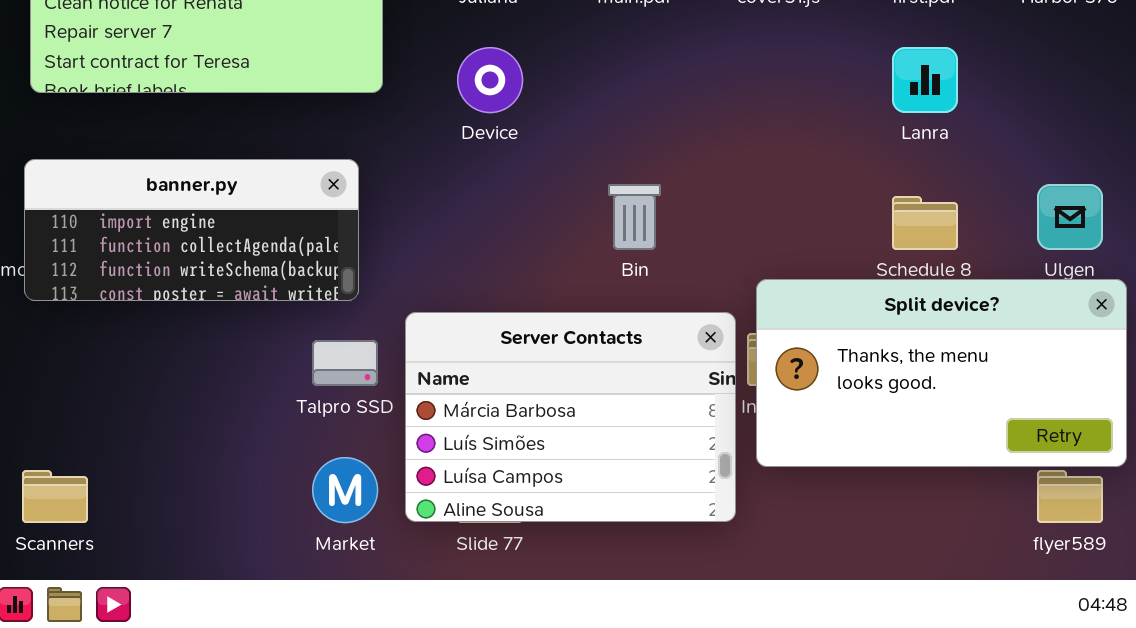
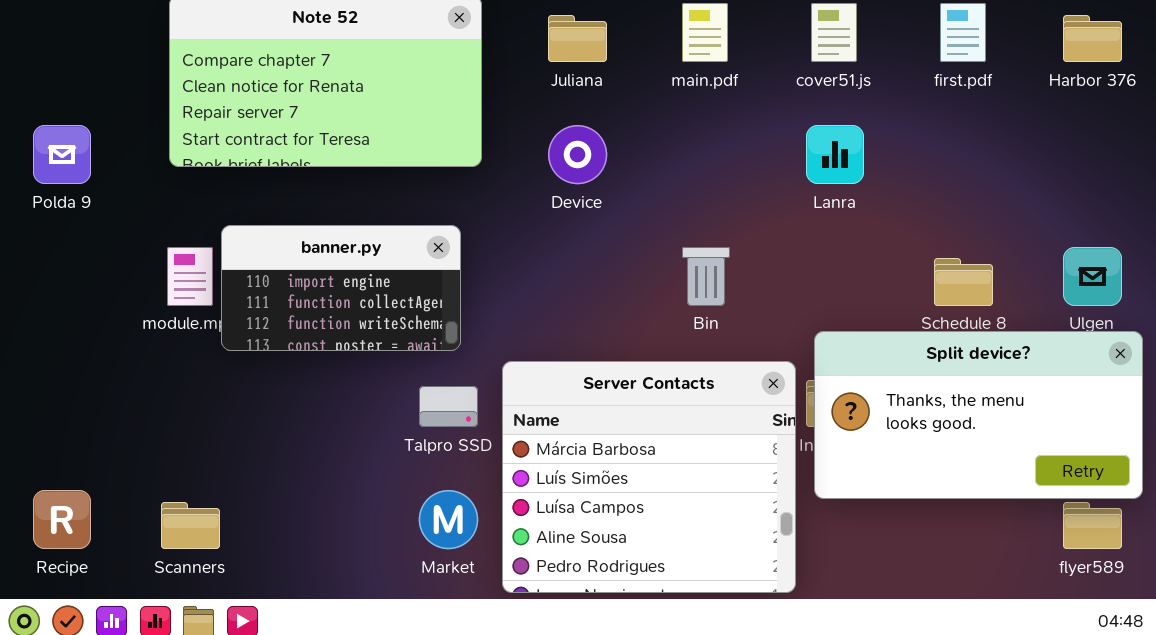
Lanra: [892,47,958,113] -> [806,125,864,184], moved
banner.py: [24,159,359,301] -> [221,225,461,351], resized
Server Contacts: [405,312,736,522] -> [502,361,796,593], resized

